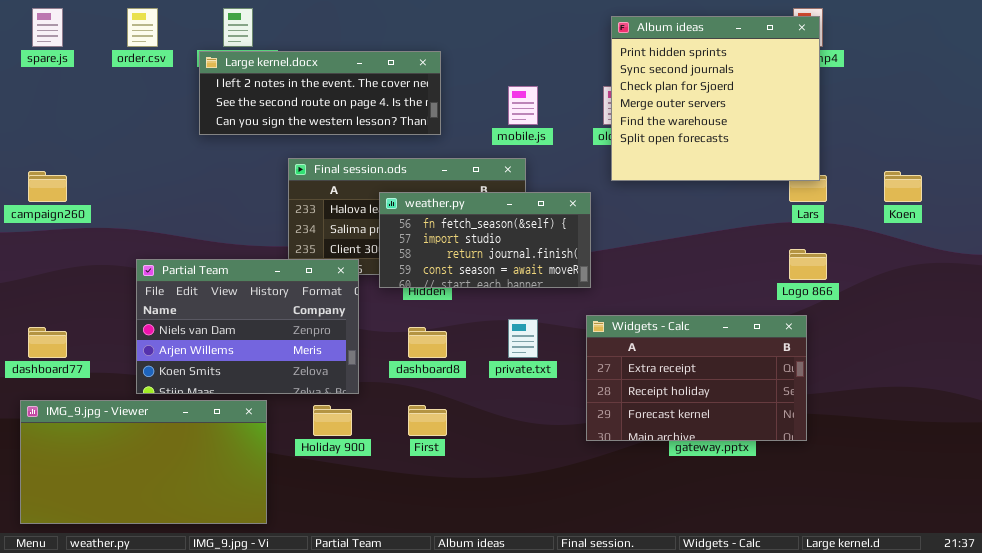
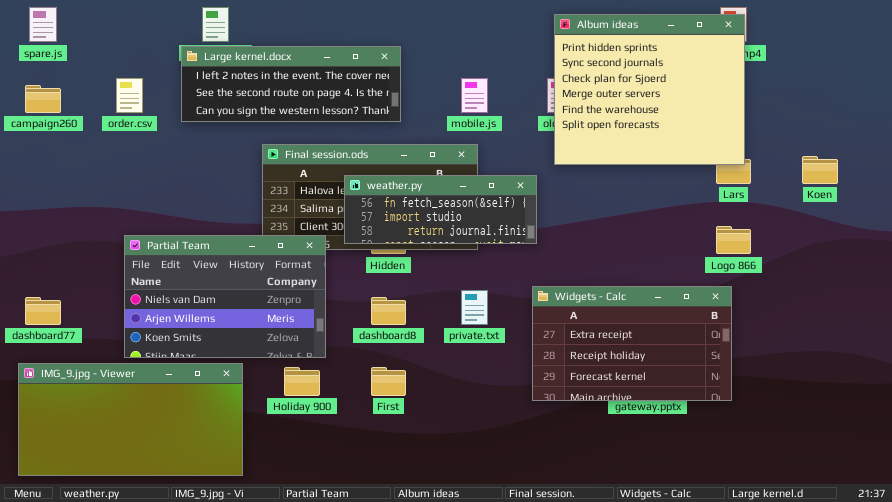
order.csv: [127,8,158,47] -> [116,78,143,113], moved
campaign260: [28,171,67,202] -> [25,85,61,113], moved
weather.py: [379,192,591,288] -> [344,175,537,244], resized

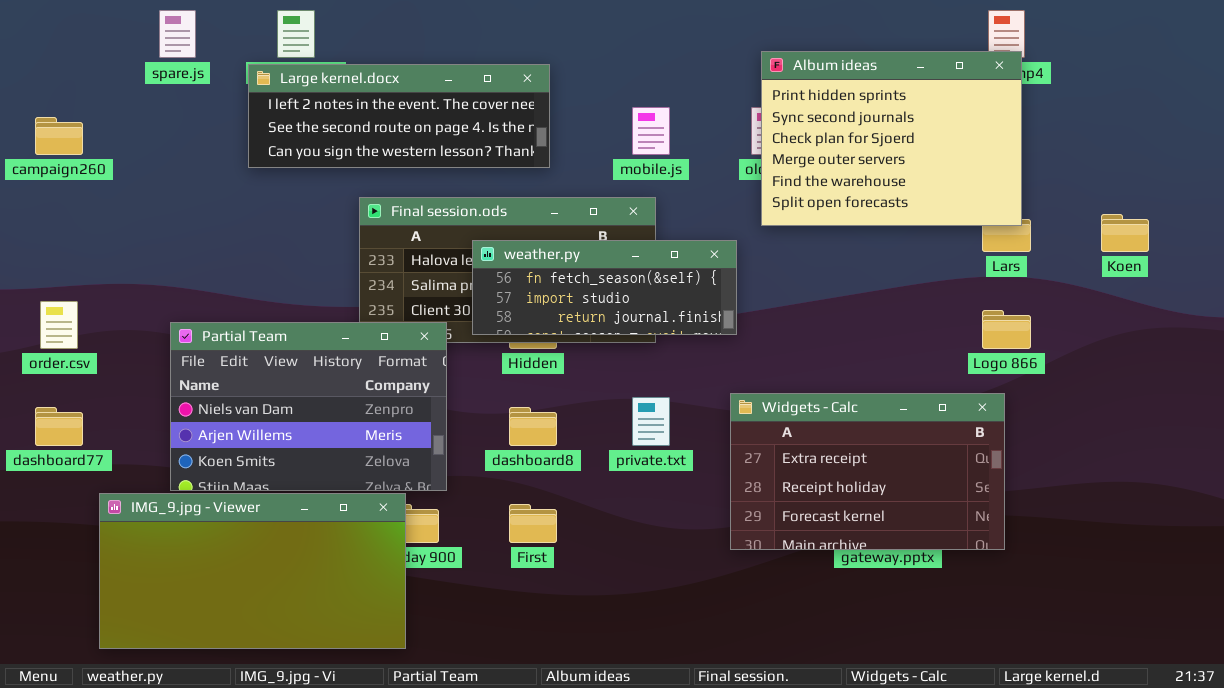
spare.js: [29,7,57,42] -> [159,10,196,58], moved
Album ideas: [554,14,745,165] -> [761,51,1022,226], resized
order.csv: [116,78,143,113] -> [40,301,78,349], moved
IMG_9.jpg - Viewer: [18,363,243,476] -> [99,493,406,649], moved

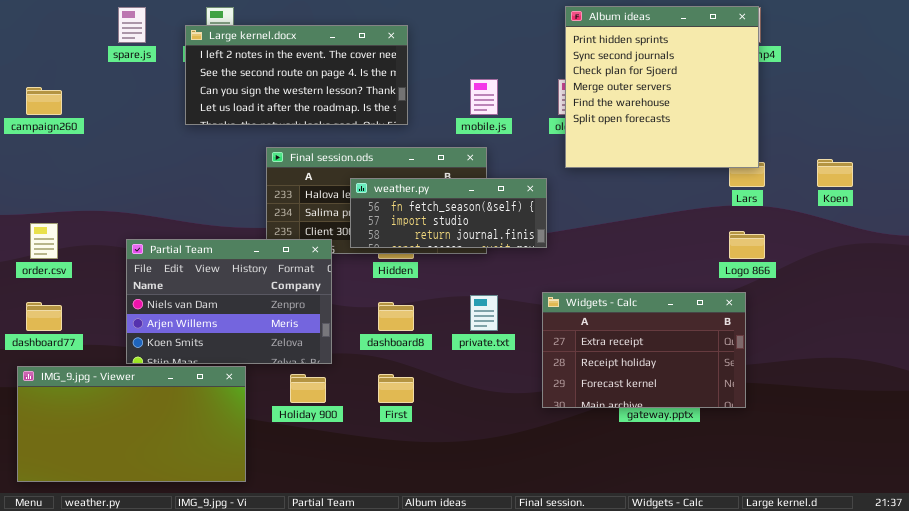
Album ideas: [761,51,1022,226] -> [565,6,759,168], resized
Large kernel.docx: [248,64,550,168] -> [185,25,408,125], resized
IMG_9.jpg - Viewer: [99,493,406,649] -> [17,366,246,482], moved

